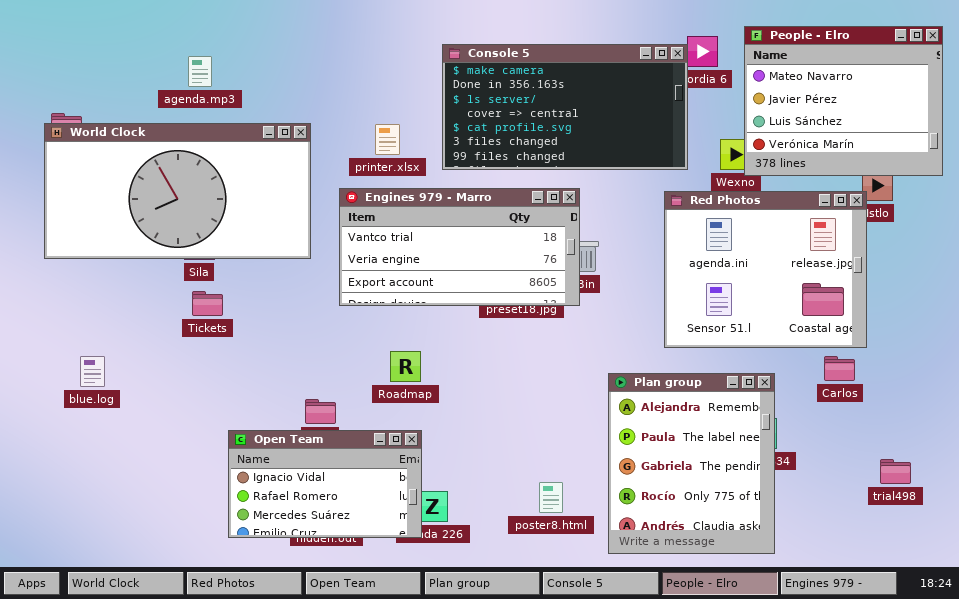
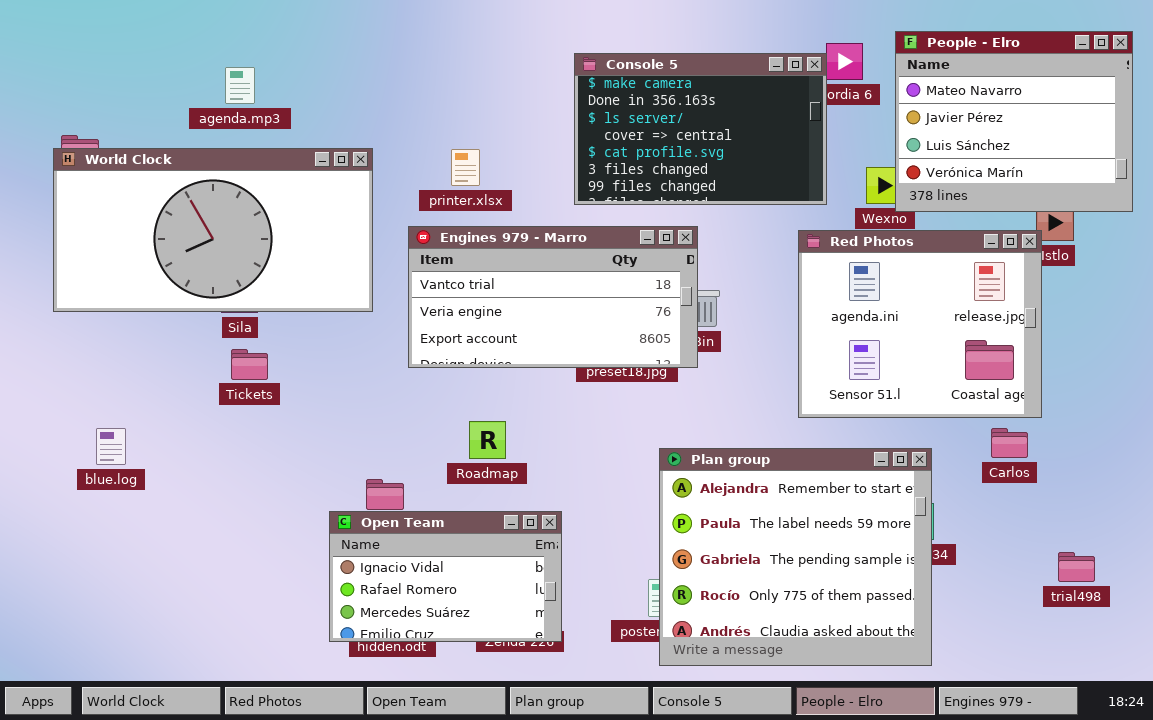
Console 5: [442,44,688,170] -> [574,53,827,205], resized
Plan group: [608,373,775,554] -> [659,448,932,666], resized
Open Team: [228,430,422,538] -> [329,511,562,642], moved

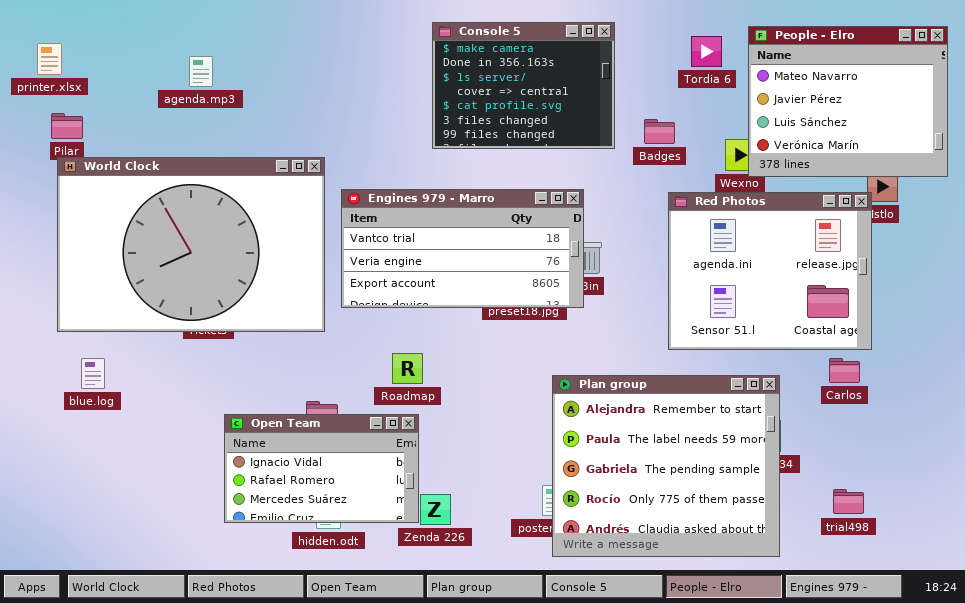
Console 5: [574,53,827,205] -> [432,22,615,149], moved, resized
World Clock: [53,148,373,312] -> [57,157,325,332], moved, resized
printer.xlsx: [451,149,480,186] -> [37,43,62,75], moved
Open Team: [329,511,562,642] -> [224,414,419,523], moved
trial498: [1058,552,1095,582] -> [833,489,864,514], moved

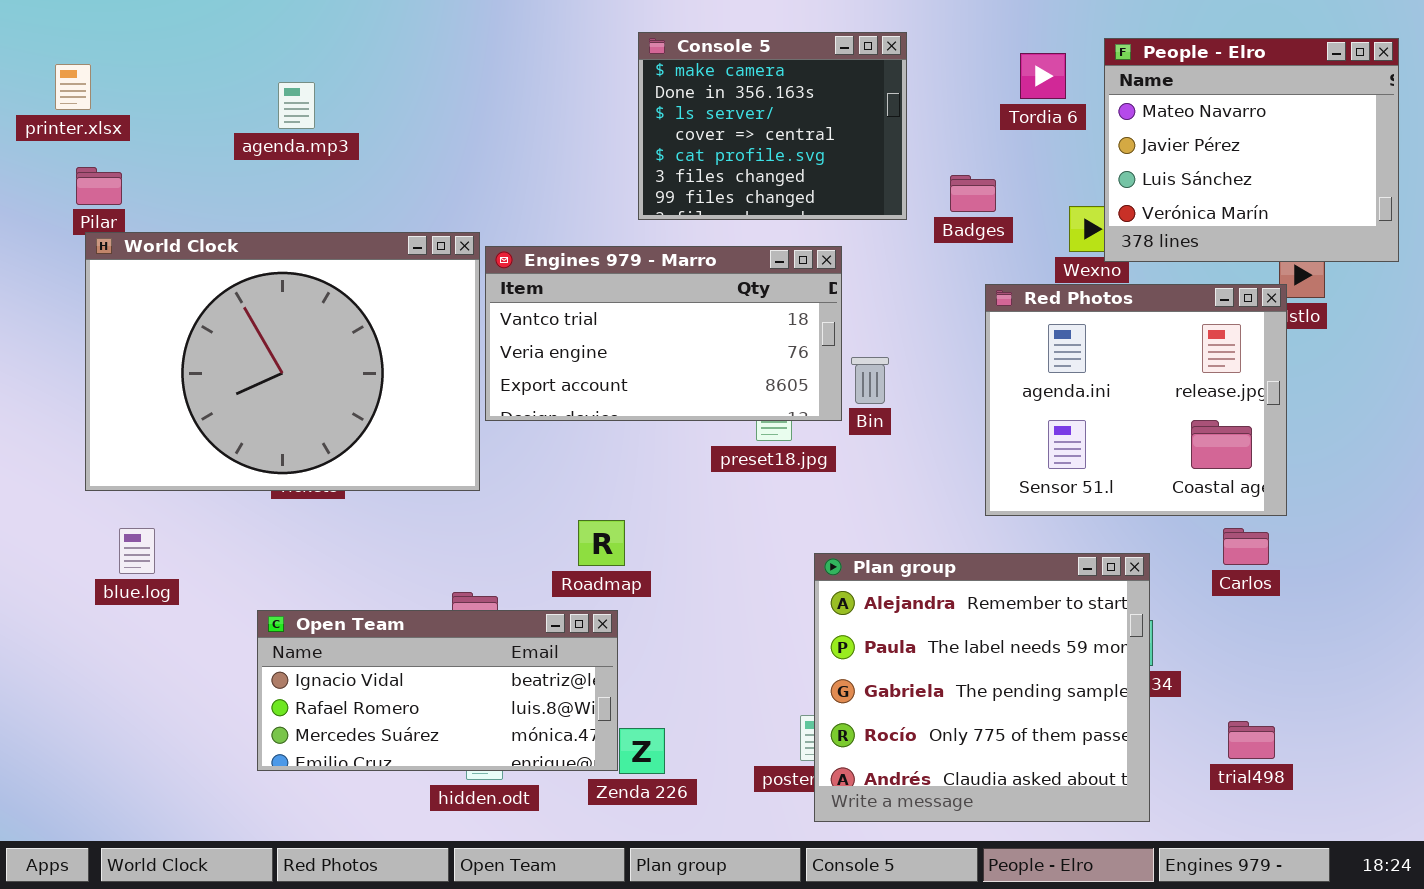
Engines 979 - Marro: [341,189,584,308] -> [485,246,842,421], moved
Open Team: [224,414,419,523] -> [257,610,618,771], resized

